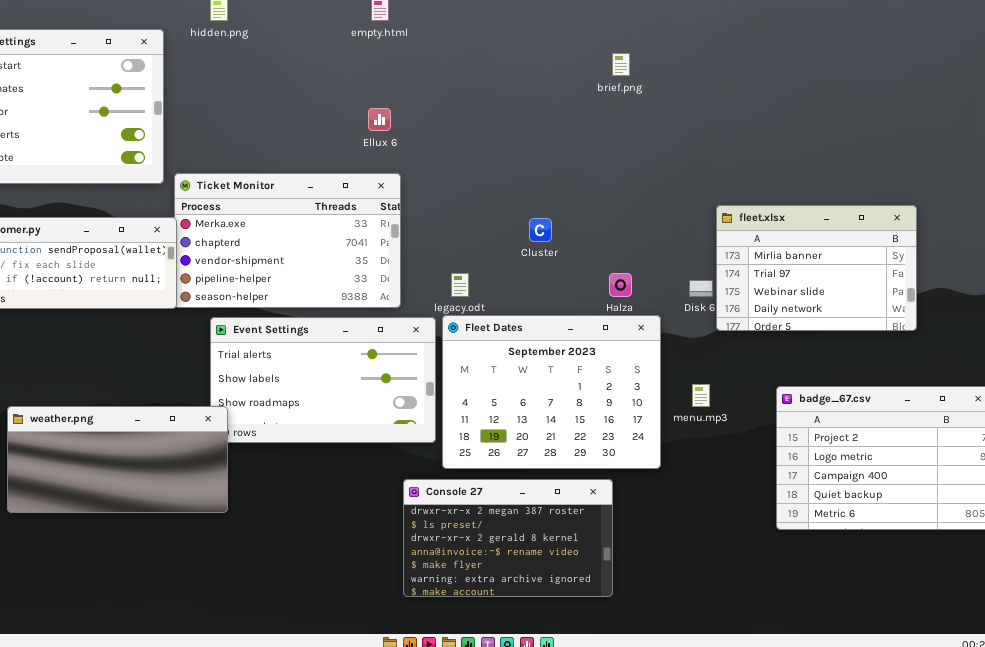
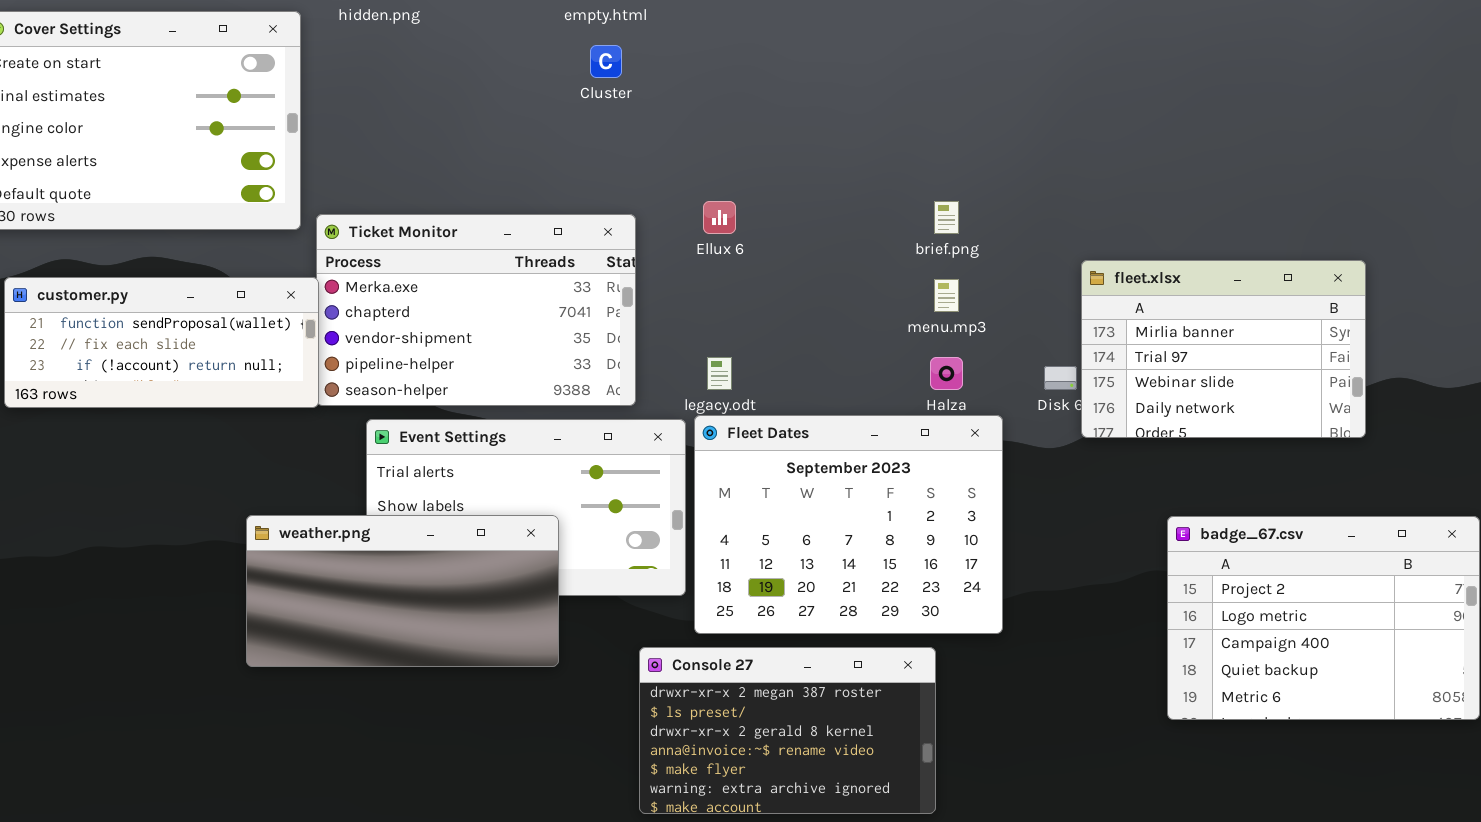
brief.png: [612,53,630,76] -> [934,201,959,234], moved
Ellux 6: [368,108,391,131] -> [703,201,736,234], moved
Cluster: [529,218,552,242] -> [590,45,622,78], moved
menu.mp3: [692,384,710,407] -> [934,279,959,312], moved
weather.png: [7,406,228,513] -> [246,515,559,667], moved

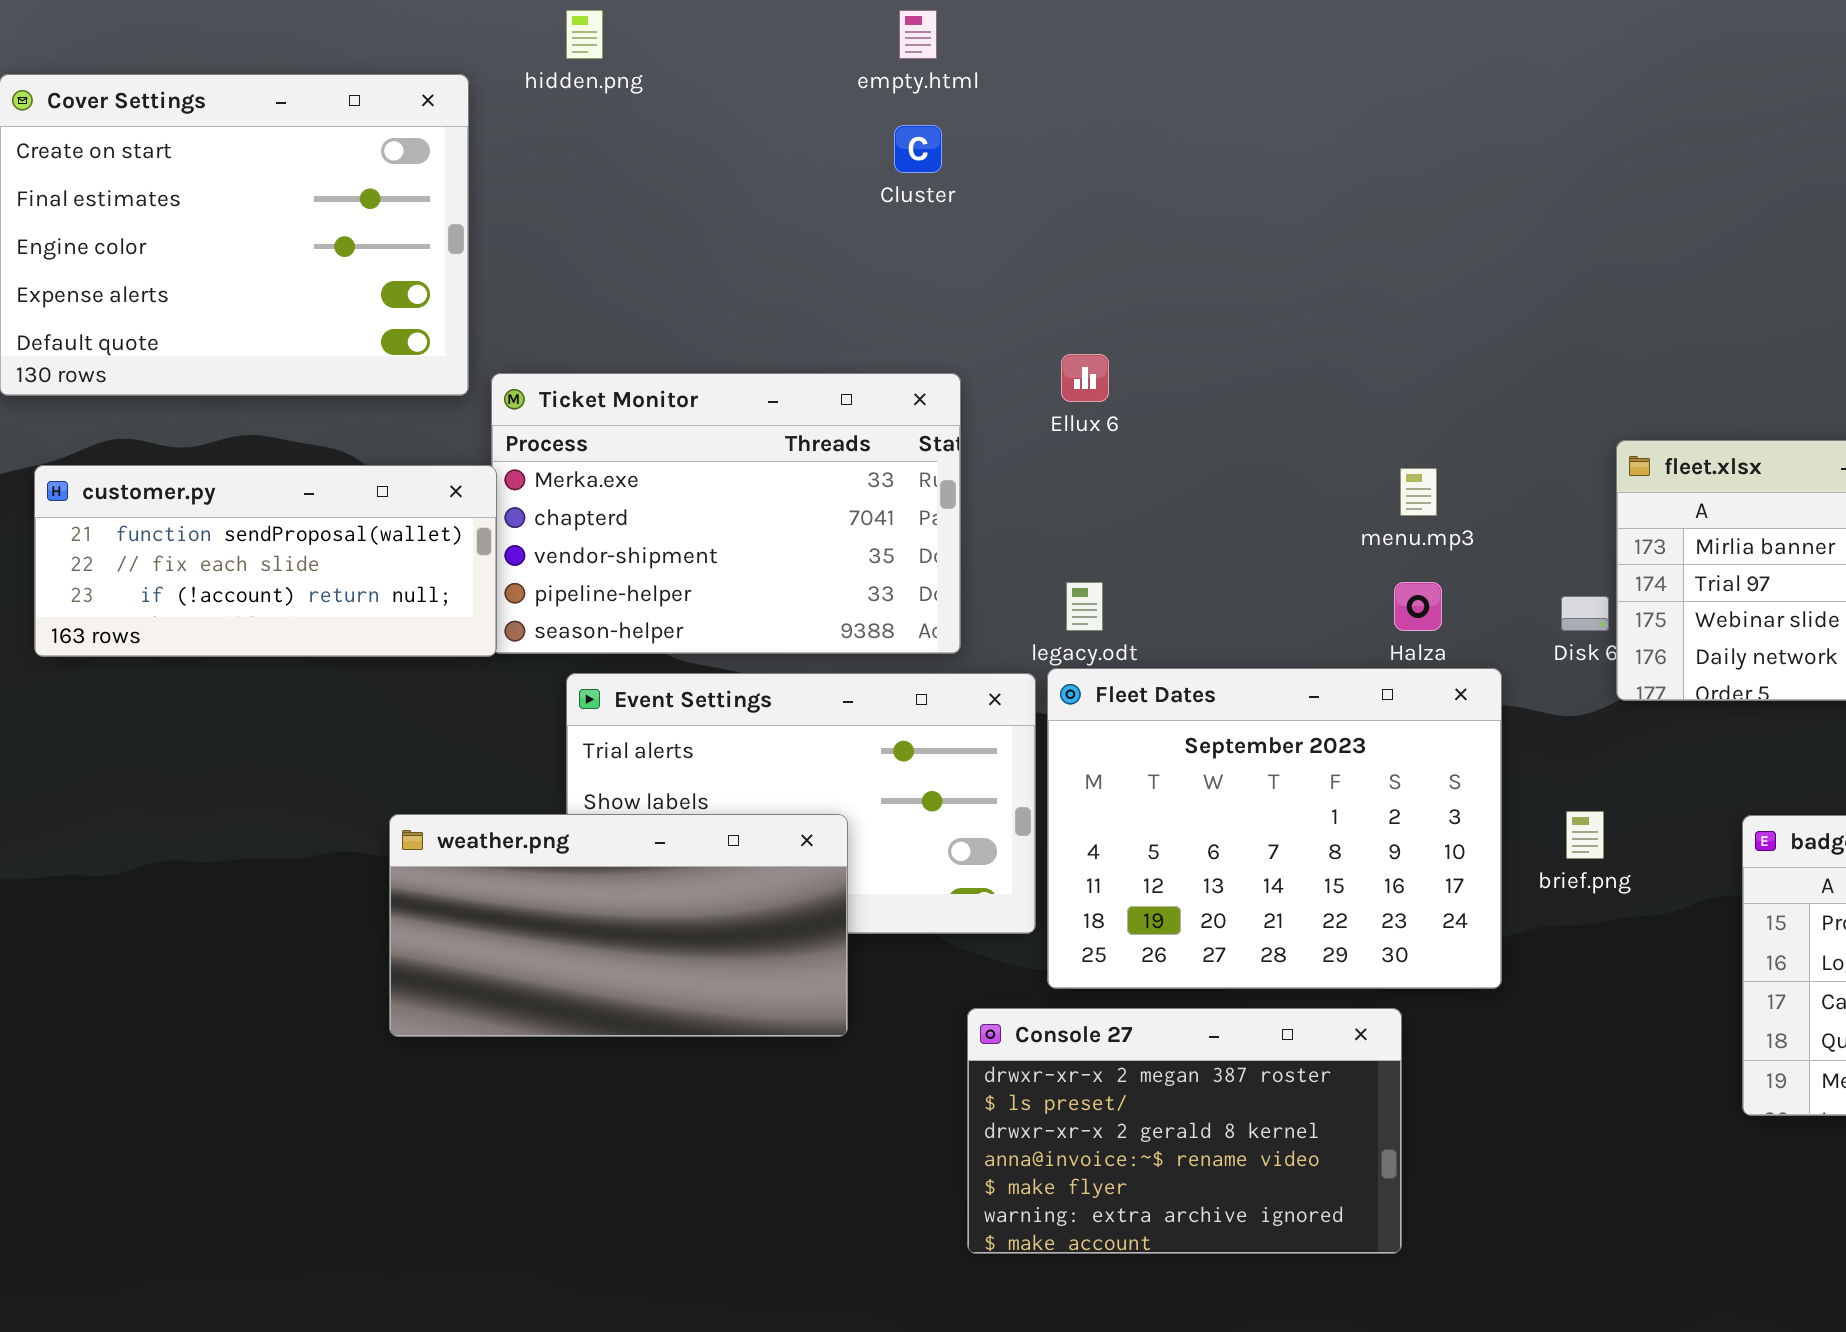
brief.png: [934,201,959,234] -> [1566,811,1604,859], moved

